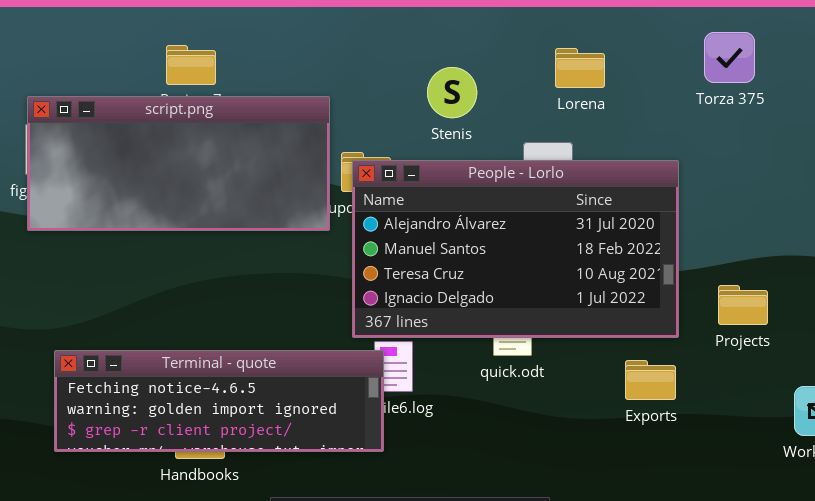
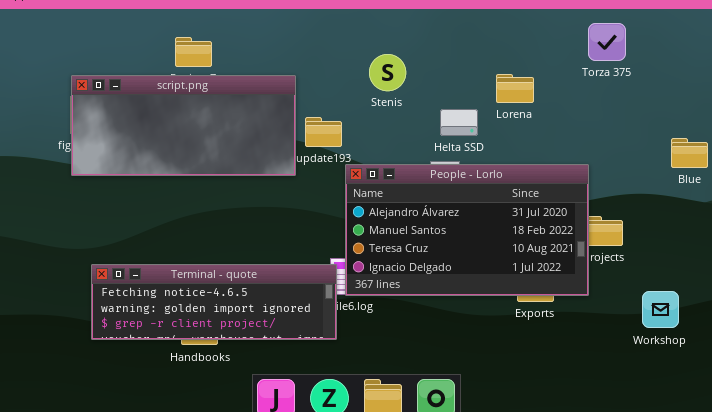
Torza 375: [704,32,755,83] -> [588,23,626,61], moved
Lorena: [555,48,605,88] -> [496,74,534,103], moved
People - Lorlo: [352,160,679,338] -> [345,164,589,296], moved

